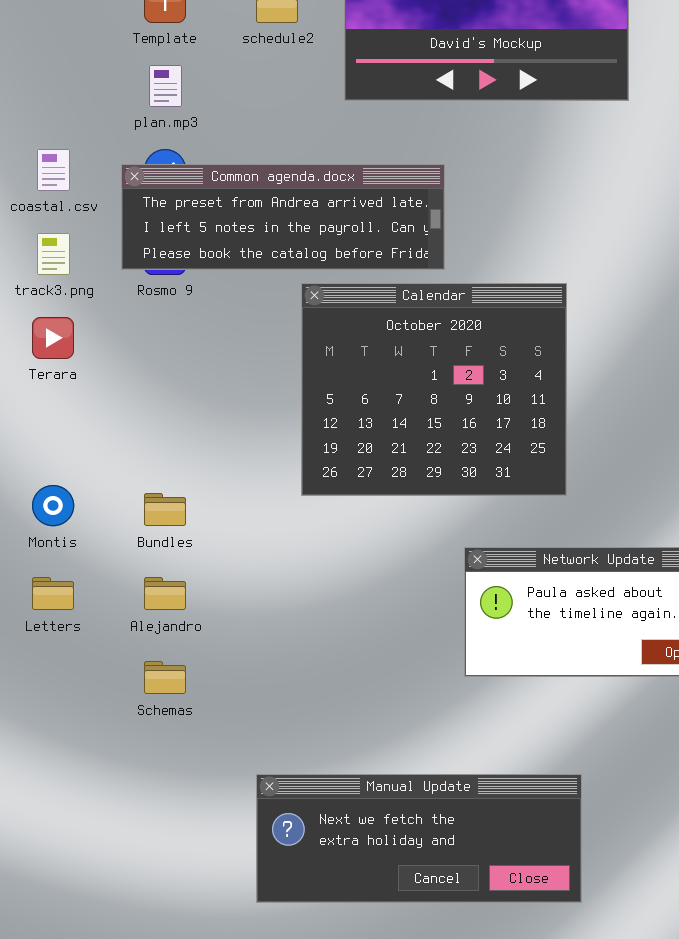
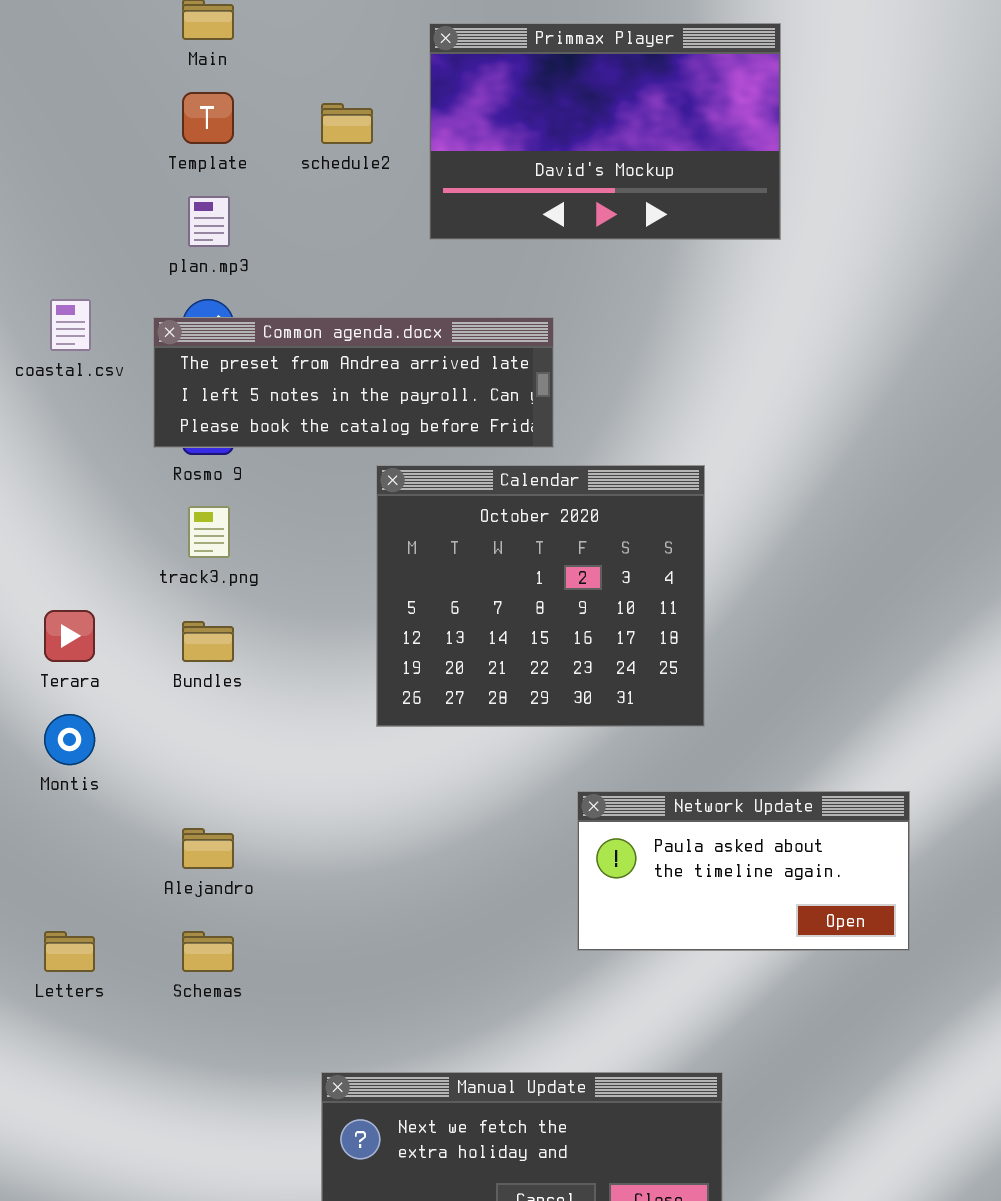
track3.png: [37,233,70,275] -> [188,506,230,558], moved
Terara: [32,317,74,359] -> [44,610,95,662], moved
Bundles: [144,493,186,526] -> [182,621,234,662], moved
Letters: [32,577,74,610] -> [44,931,95,972], moved

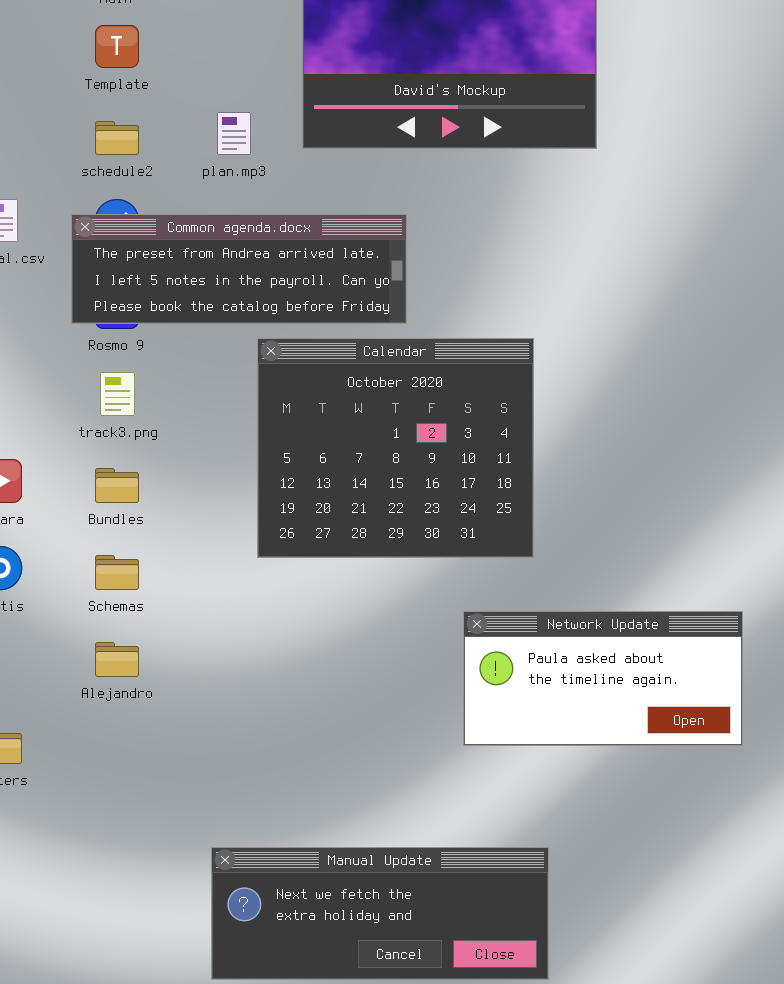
schedule2: [321,103,373,144] -> [95,121,139,155], moved
plan.mp3: [188,196,230,247] -> [217,112,251,155], moved
Network Update: [577,791,910,951] -> [463,611,743,746], moved
Schemas: [182,931,234,972] -> [95,555,139,590], moved

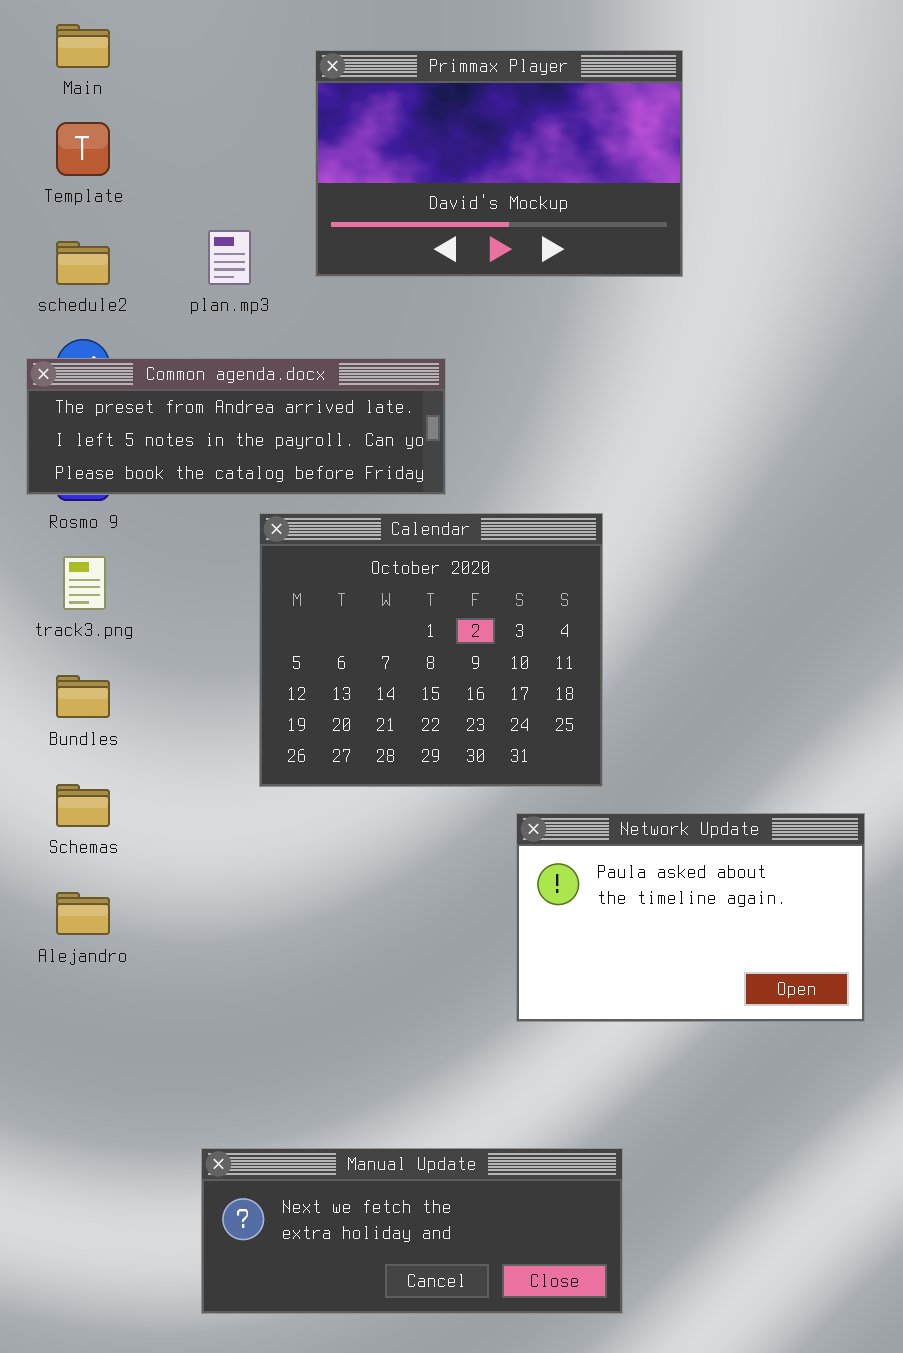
Network Update: [463,611,743,746] -> [516,813,865,1022], resized

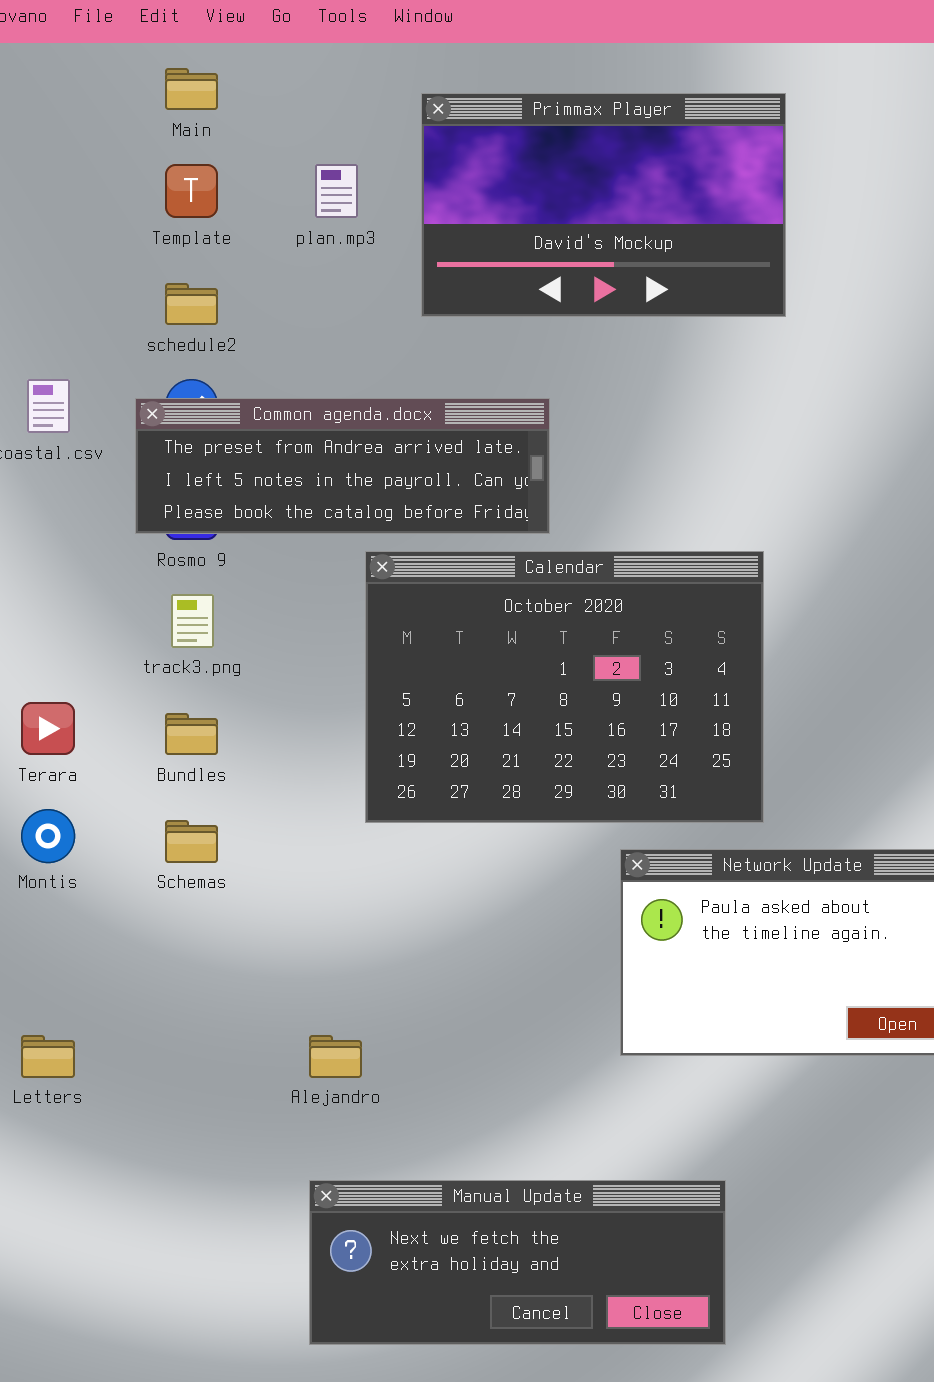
plan.mp3: [208,230,251,285] -> [315,164,358,218], moved
Calendar: [259,513,603,787] -> [365,551,764,823], resized
Alejandro: [56,892,110,935] -> [309,1035,362,1078], moved

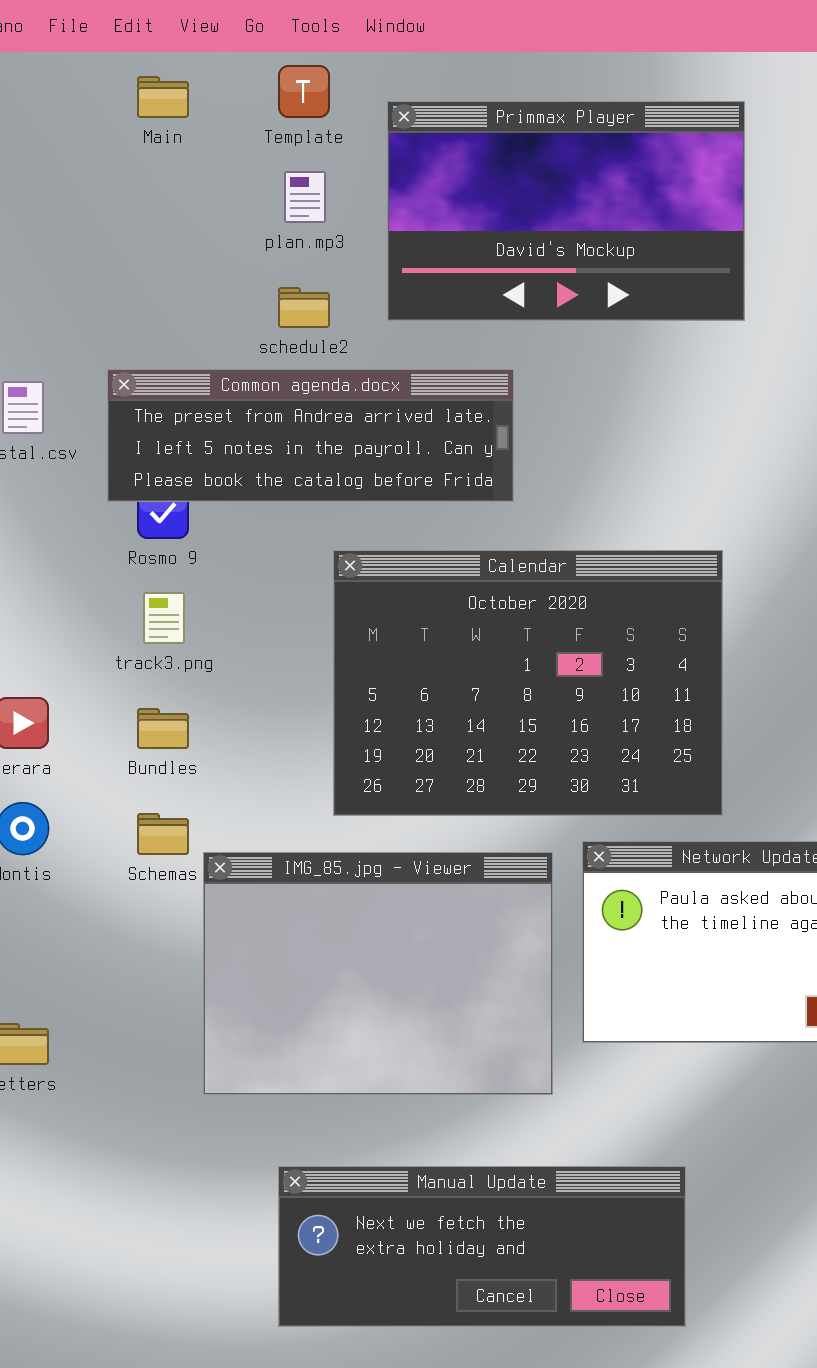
Template: [165,164,218,218] -> [278,65,330,118], moved
schedule2: [165,283,218,325] -> [278,287,330,328], moved
Common agenda.docx: [135,398,550,534] -> [107,369,514,502], moved
IMG_85.jpg - Viewer: none -> [203,852,553,1095], opened

